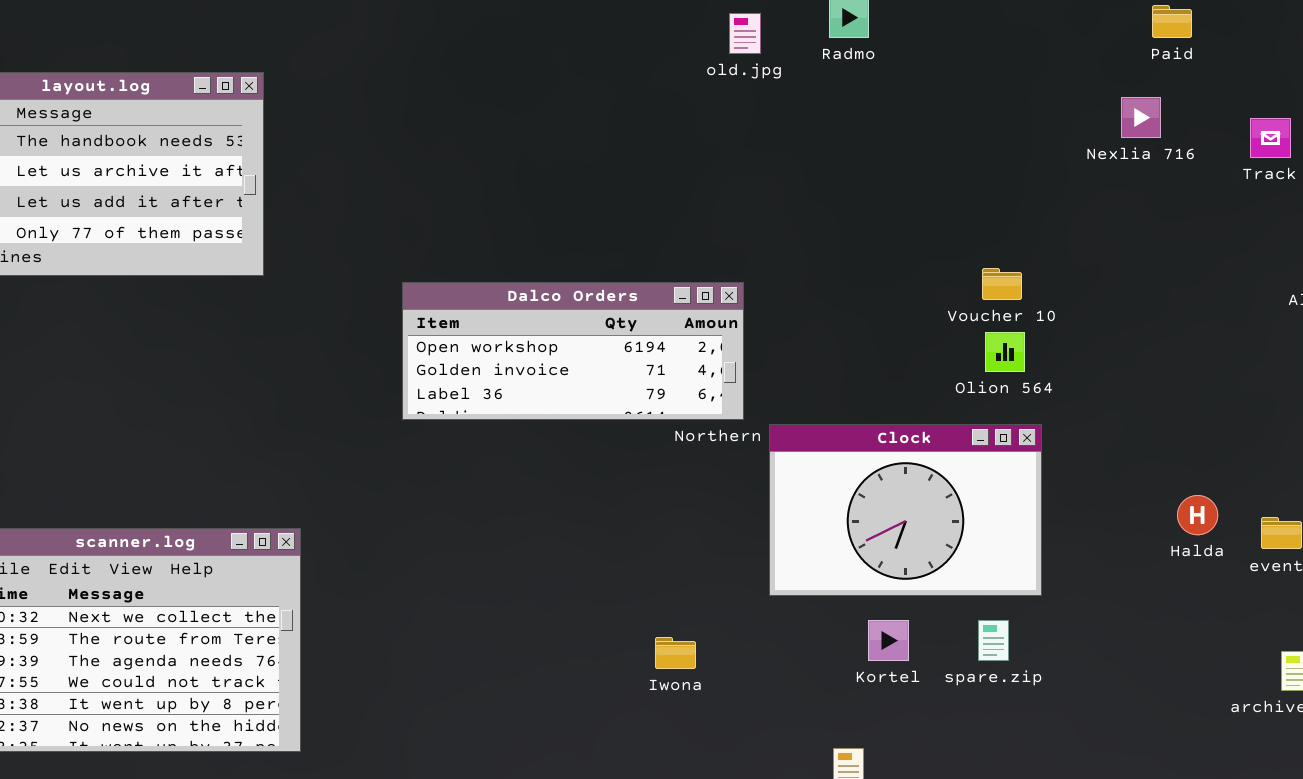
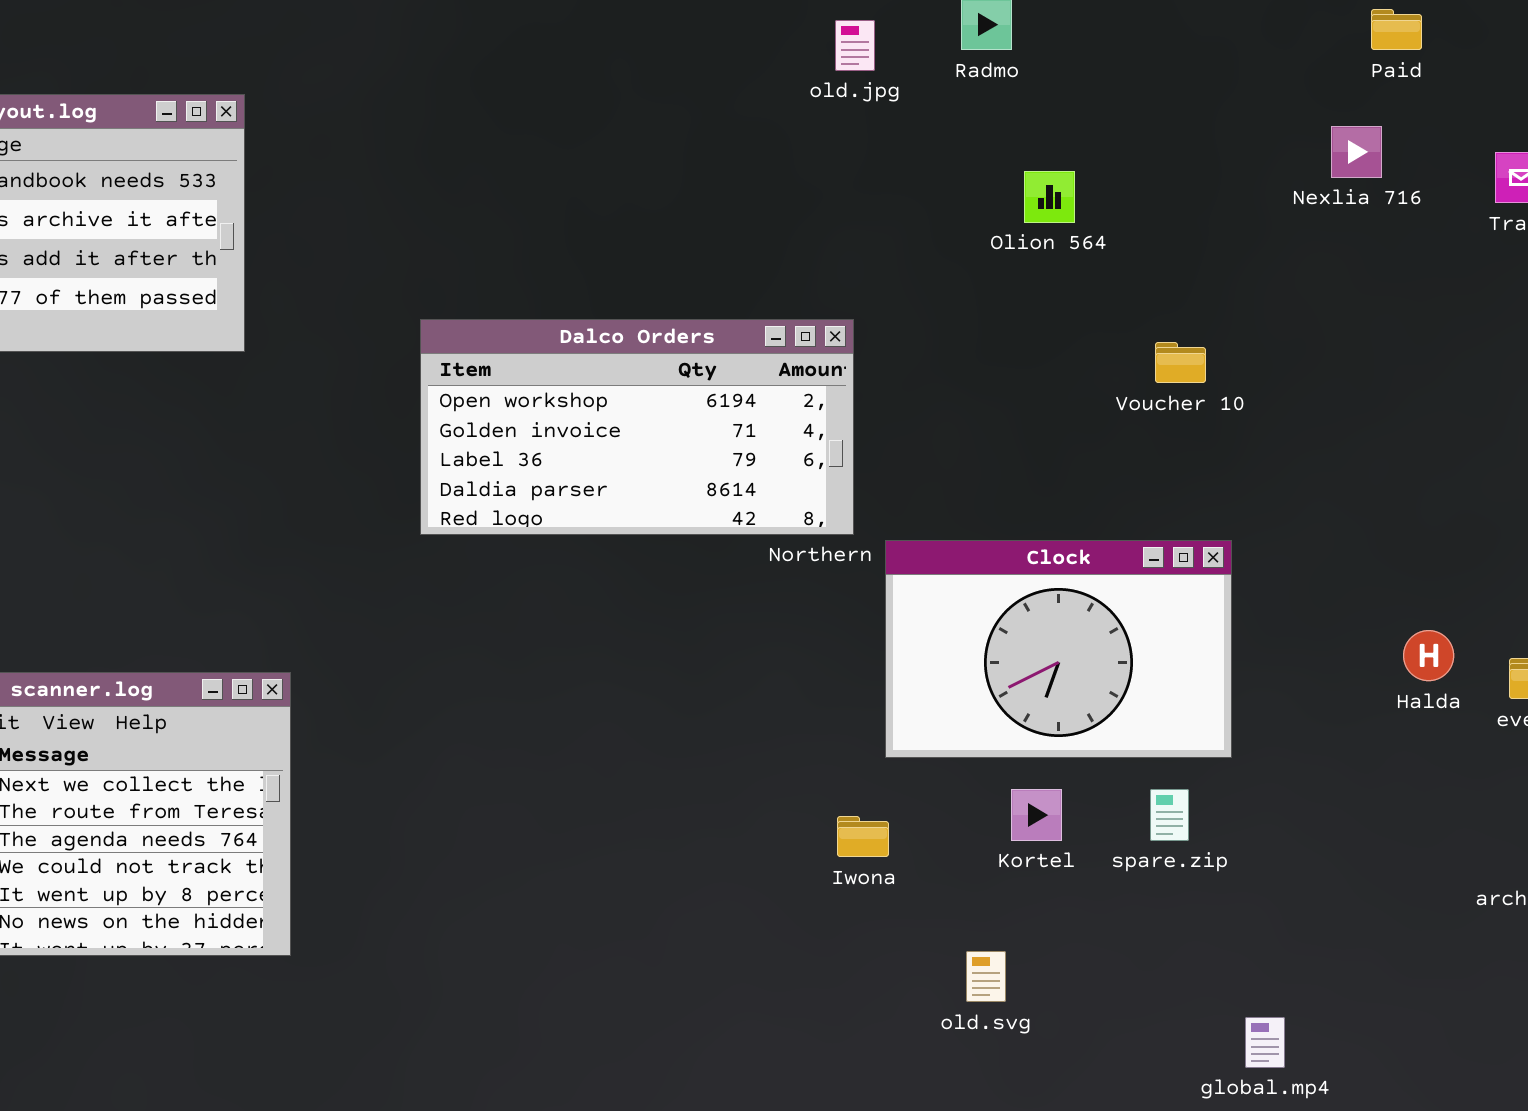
Dalco Orders: [402,282,744,420] -> [420,319,854,535], resized
Olion 564: [985,332,1025,372] -> [1024,171,1075,223], moved
Iwona: [655,637,696,669] -> [837,816,889,857], moved

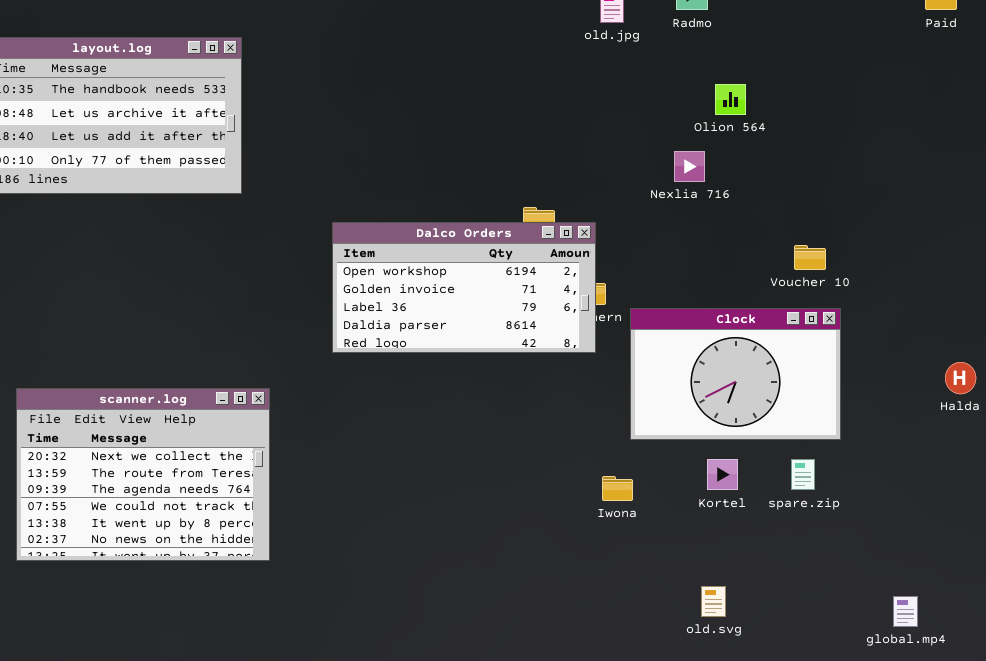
Nexlia 716: [1331,126,1382,178] -> [674,151,705,182], moved
Dalco Orders: [420,319,854,535] -> [332,222,596,353], moved
Voucher 10: [1155,342,1206,383] -> [794,245,826,270], moved
old.svg: [966,951,1006,1002] -> [701,586,726,617], moved
global.mp4: [1245,1017,1285,1068] -> [893,596,918,627], moved

